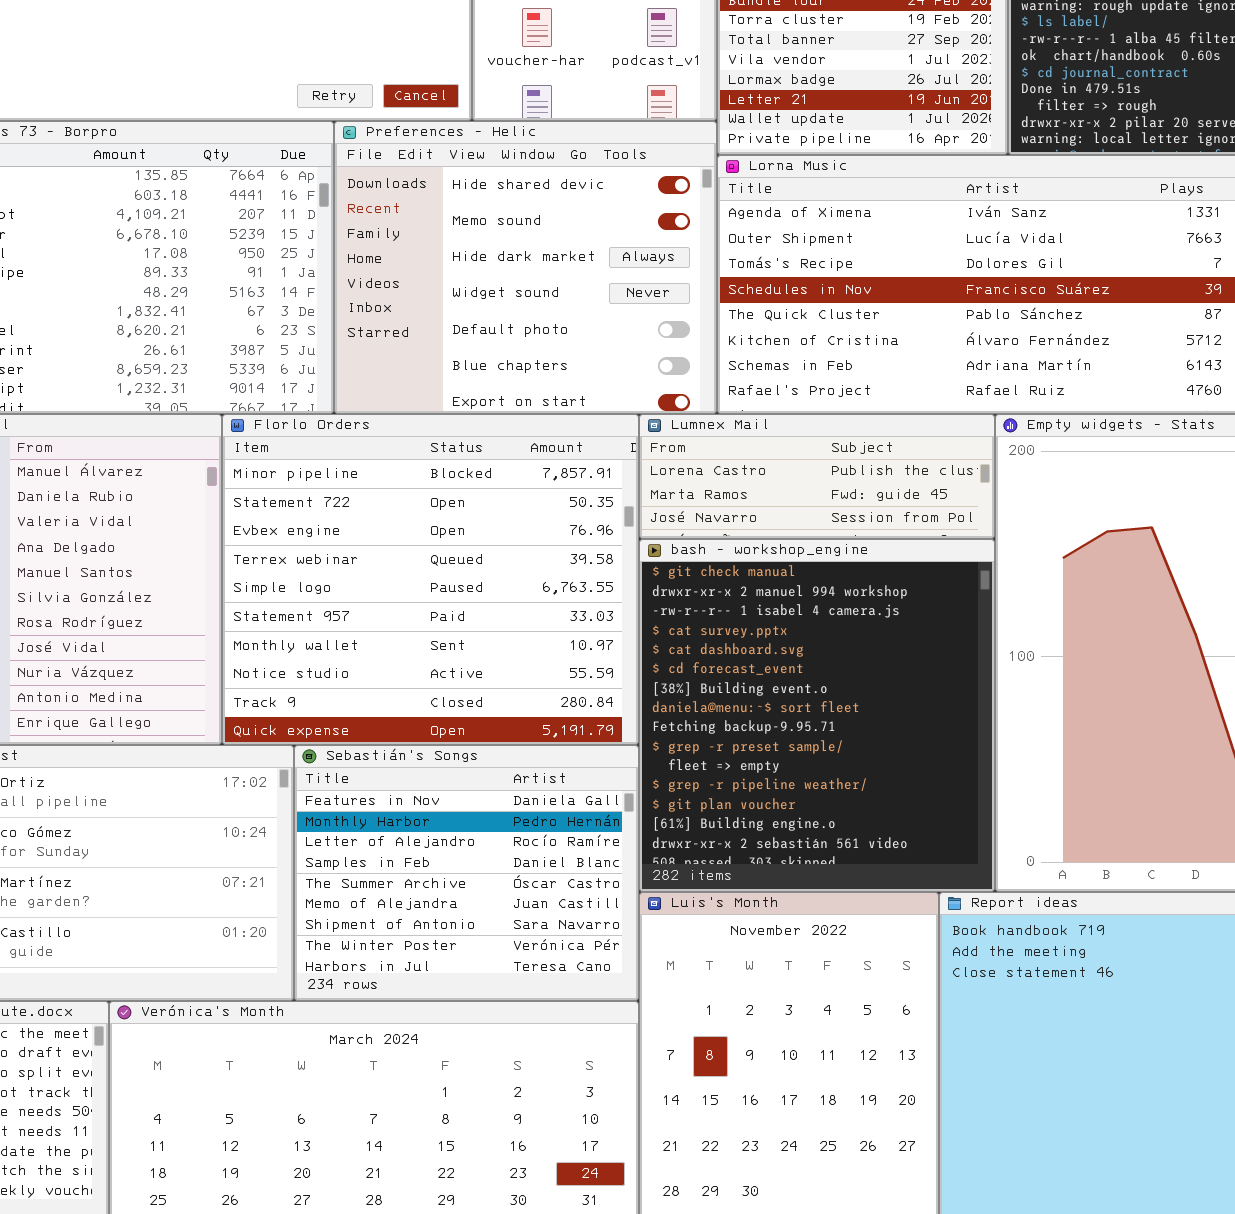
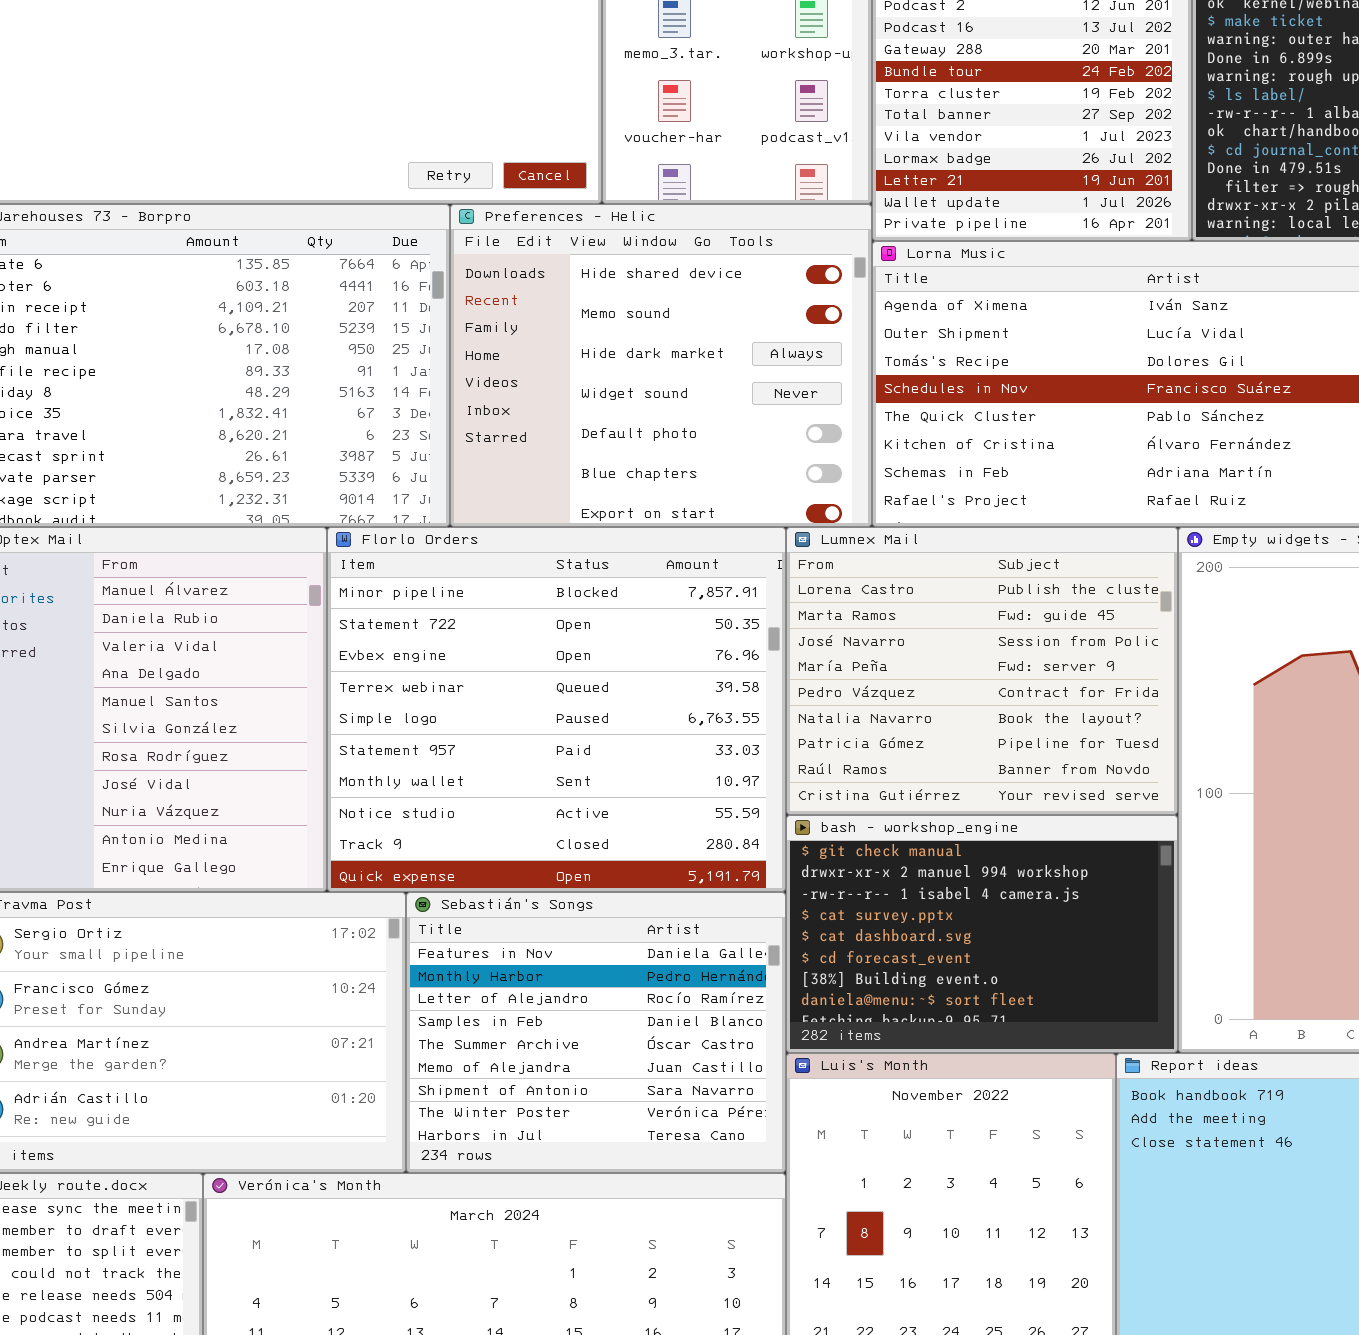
Lumnex Mail: [639,414,995,539] -> [786,527,1178,815], resized
bash - workshop_engine: [639,539,995,892] -> [786,815,1178,1053], resized

